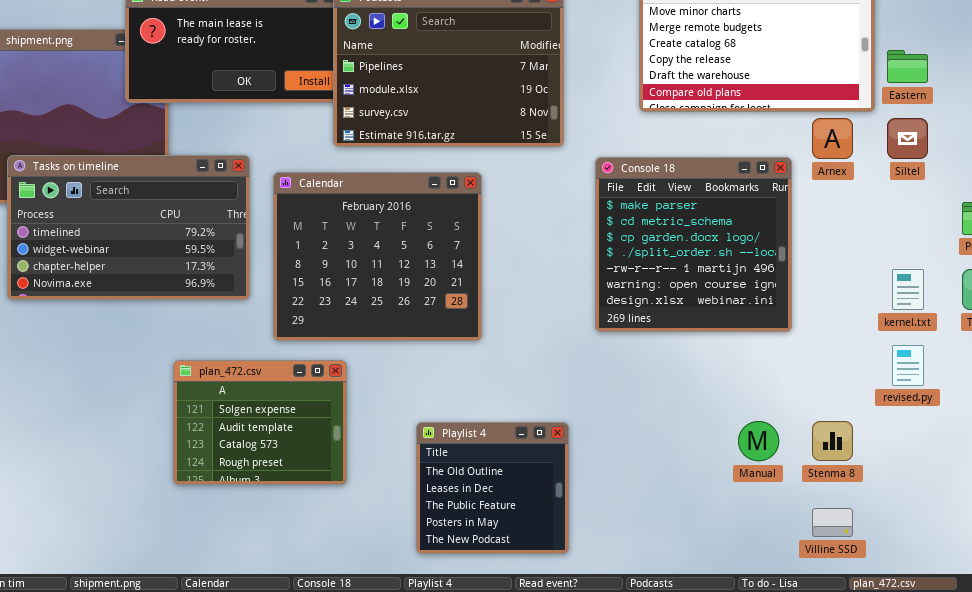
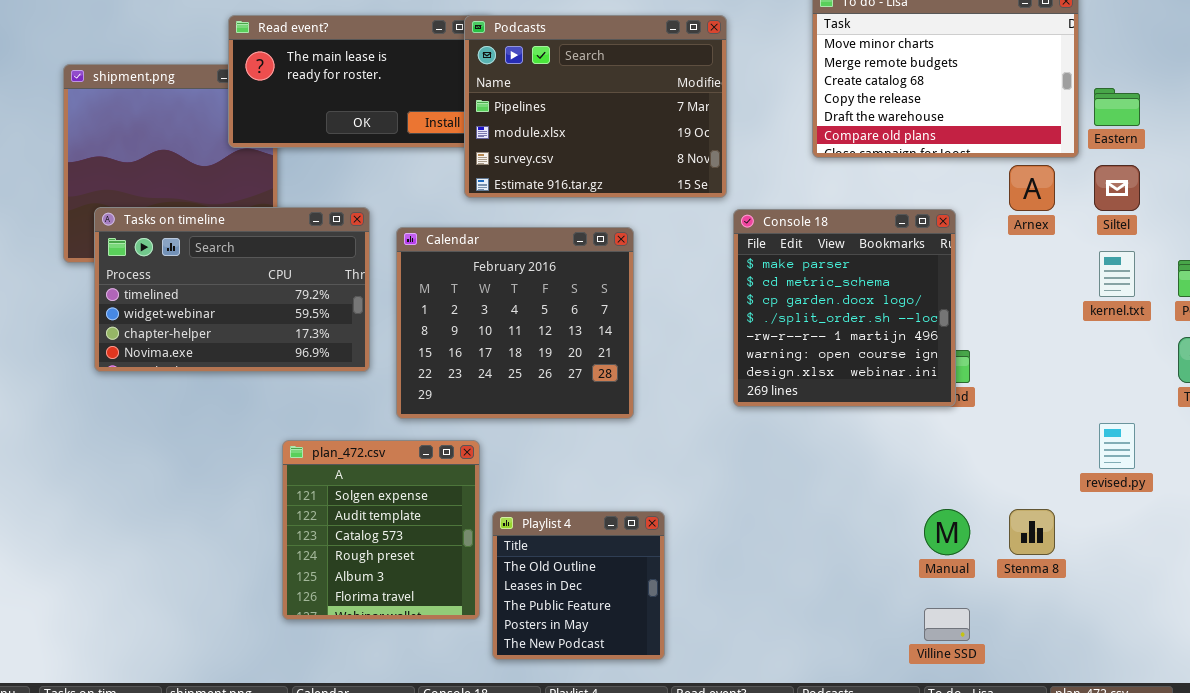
Console 18: [595,157,792,332] -> [733,209,956,407], moved
kernel.txt: [892,269,924,310] -> [1099,251,1135,297], moved
plan_472.csv: [173,360,347,485] -> [282,440,480,620], resized
Playlist 4: [416,422,569,554] -> [492,511,665,660], moved
Villine SSD: [812,508,853,537] -> [924,608,970,641], moved

